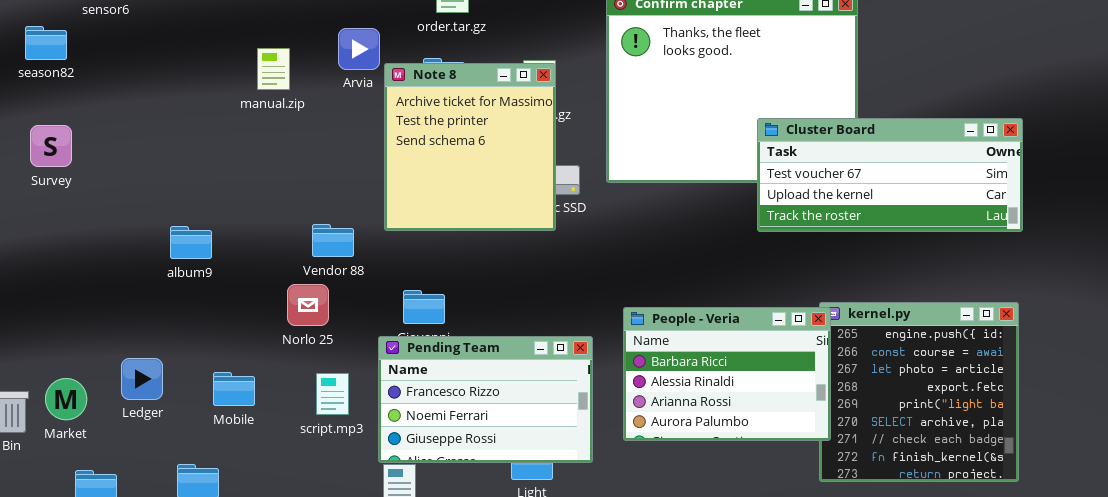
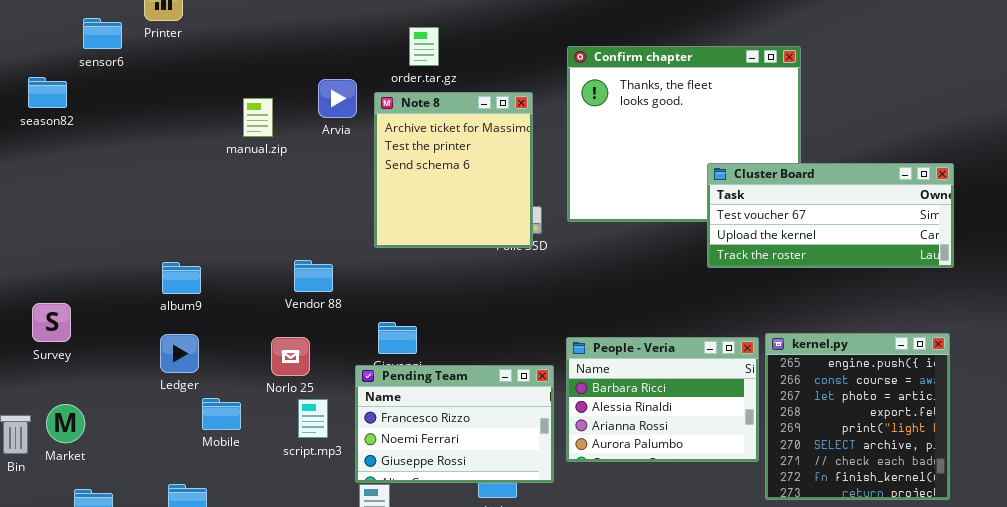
Note 8: [384,63,556,231] -> [374,92,533,248], moved
Survey: [30,125,72,167] -> [32,303,71,342], moved
Norlo 25: [287,284,329,326] -> [271,337,310,376], moved
People - Veria: [623,307,831,441] -> [566,337,759,462], moved
Ledger: [121,358,163,400] -> [160,334,199,373], moved

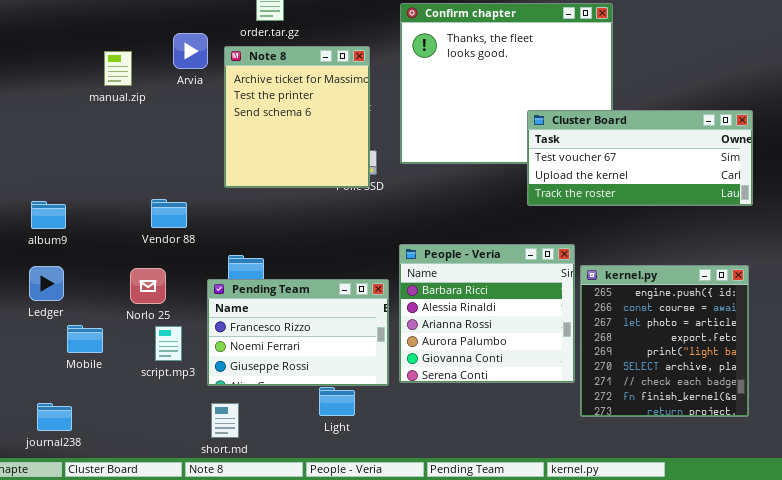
People - Veria: [566,337,759,462] -> [399,244,575,383], resized
Pending Team: [355,365,554,483] -> [207,279,389,386], moved

